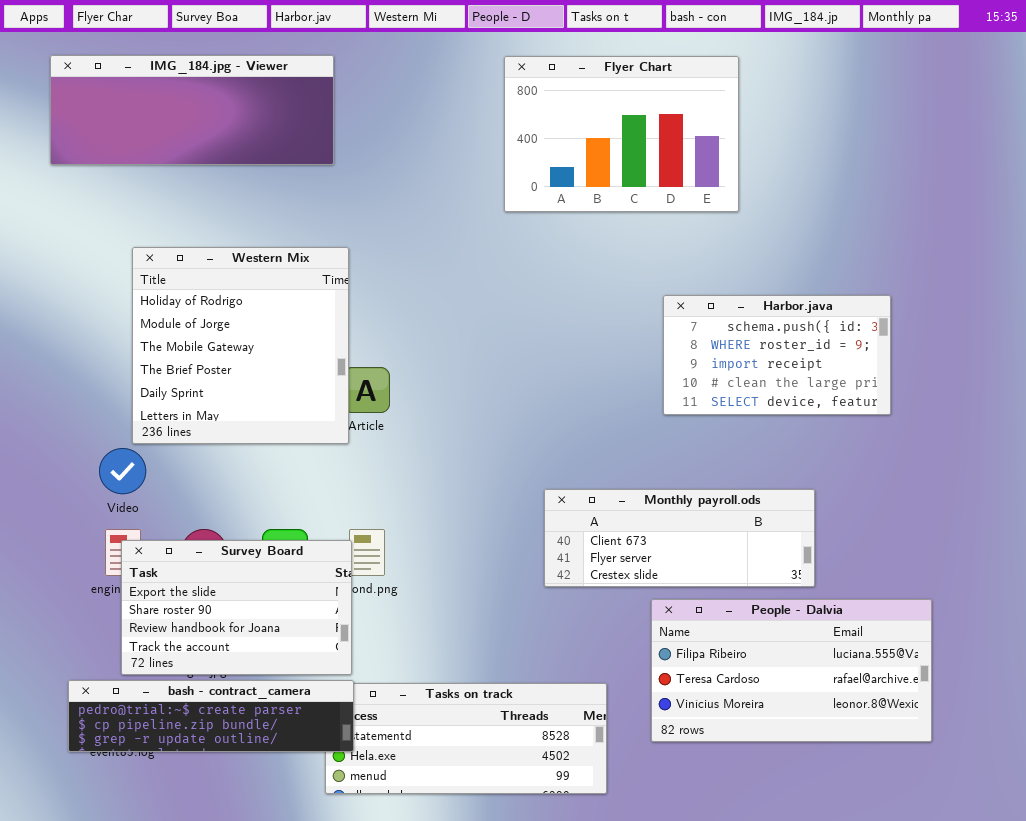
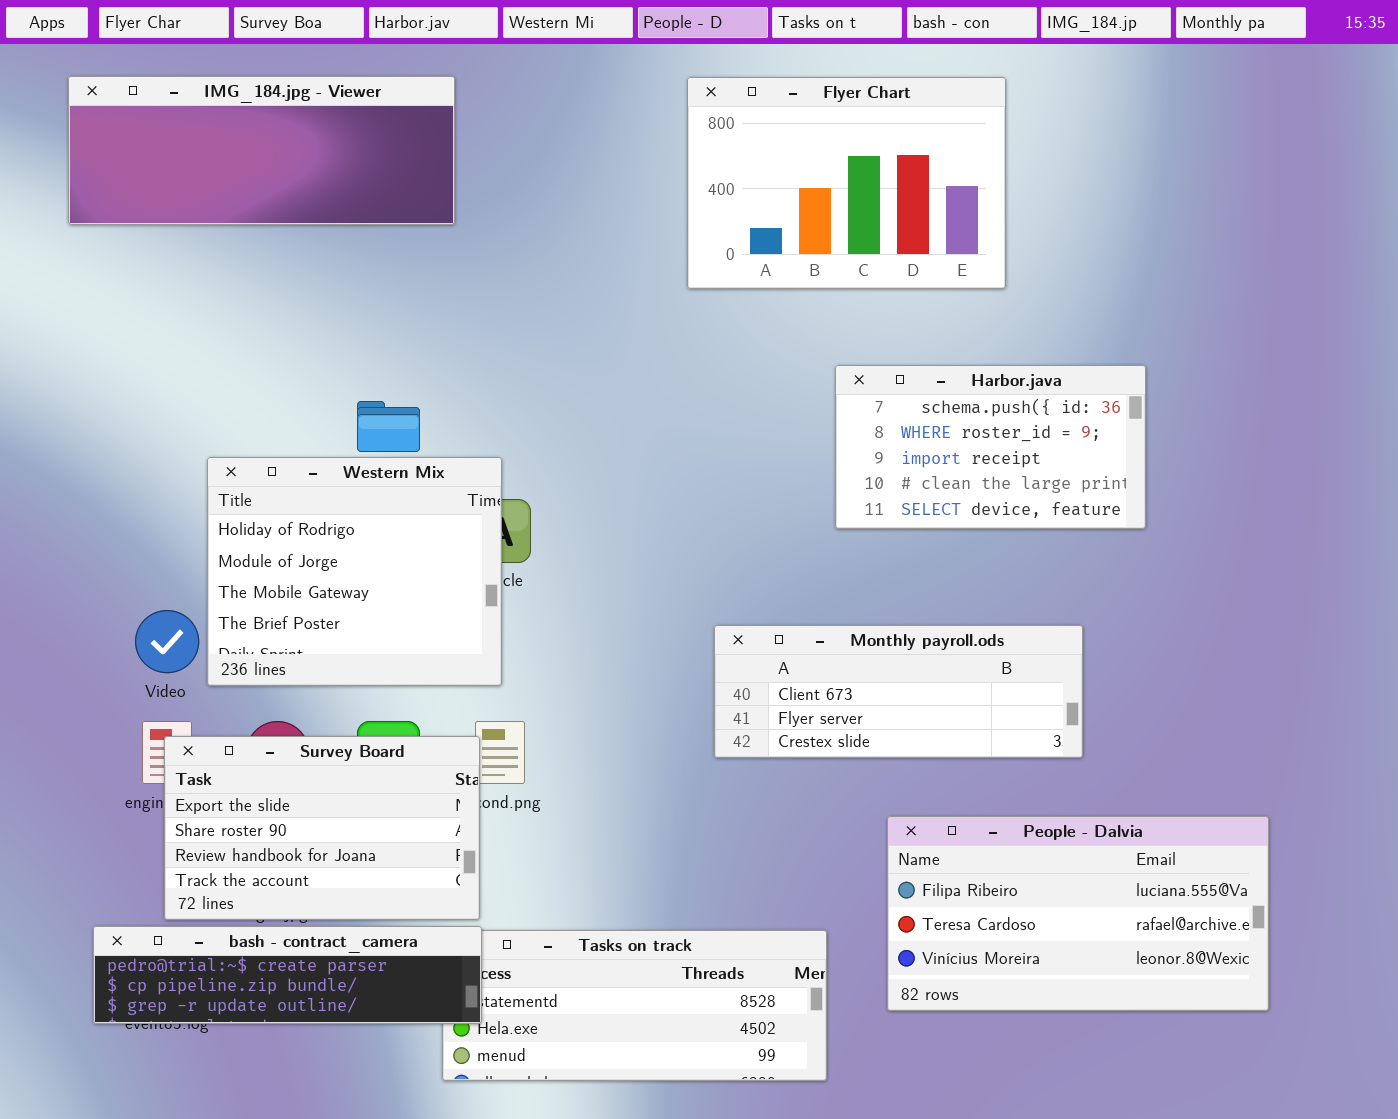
Western Mix: [132,247,349,444] -> [207,457,502,686], moved, resized
Harbor.java: [663,295,891,415] -> [835,365,1146,529], moved
Monthly payroll.ods: [544,489,815,587] -> [714,625,1083,758], moved

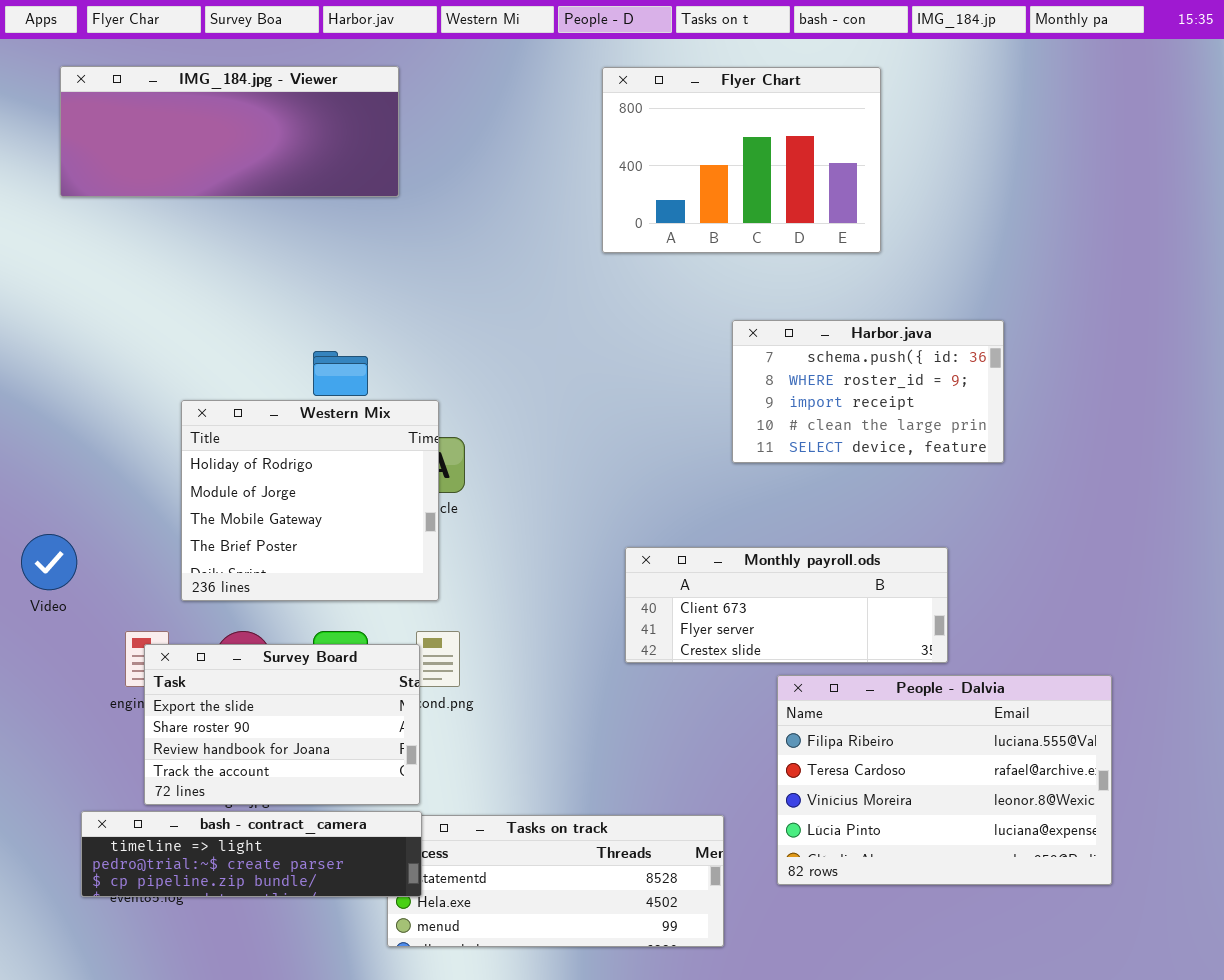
Video: [135,610,199,673] -> [21,534,77,590], moved
People - Dalvia: [887,816,1269,1011] -> [777,675,1112,885], resized
bash - contract_camera: [93,926,482,1024] -> [81,811,422,897], scrolled up 1 row

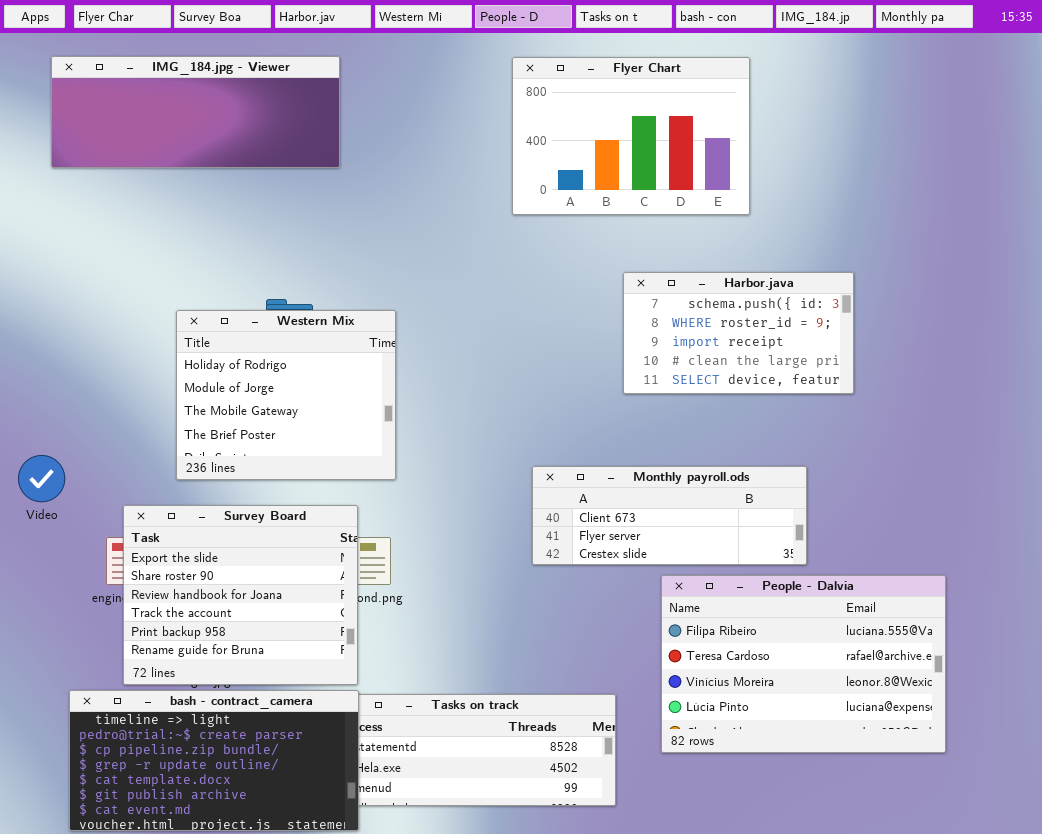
Western Mix: [181,400,439,601] -> [176,310,396,480], moved
Survey Board: [144,644,420,805] -> [123,505,358,685], resized
bash - contract_camera: [81,811,422,897] -> [69,690,359,831], resized

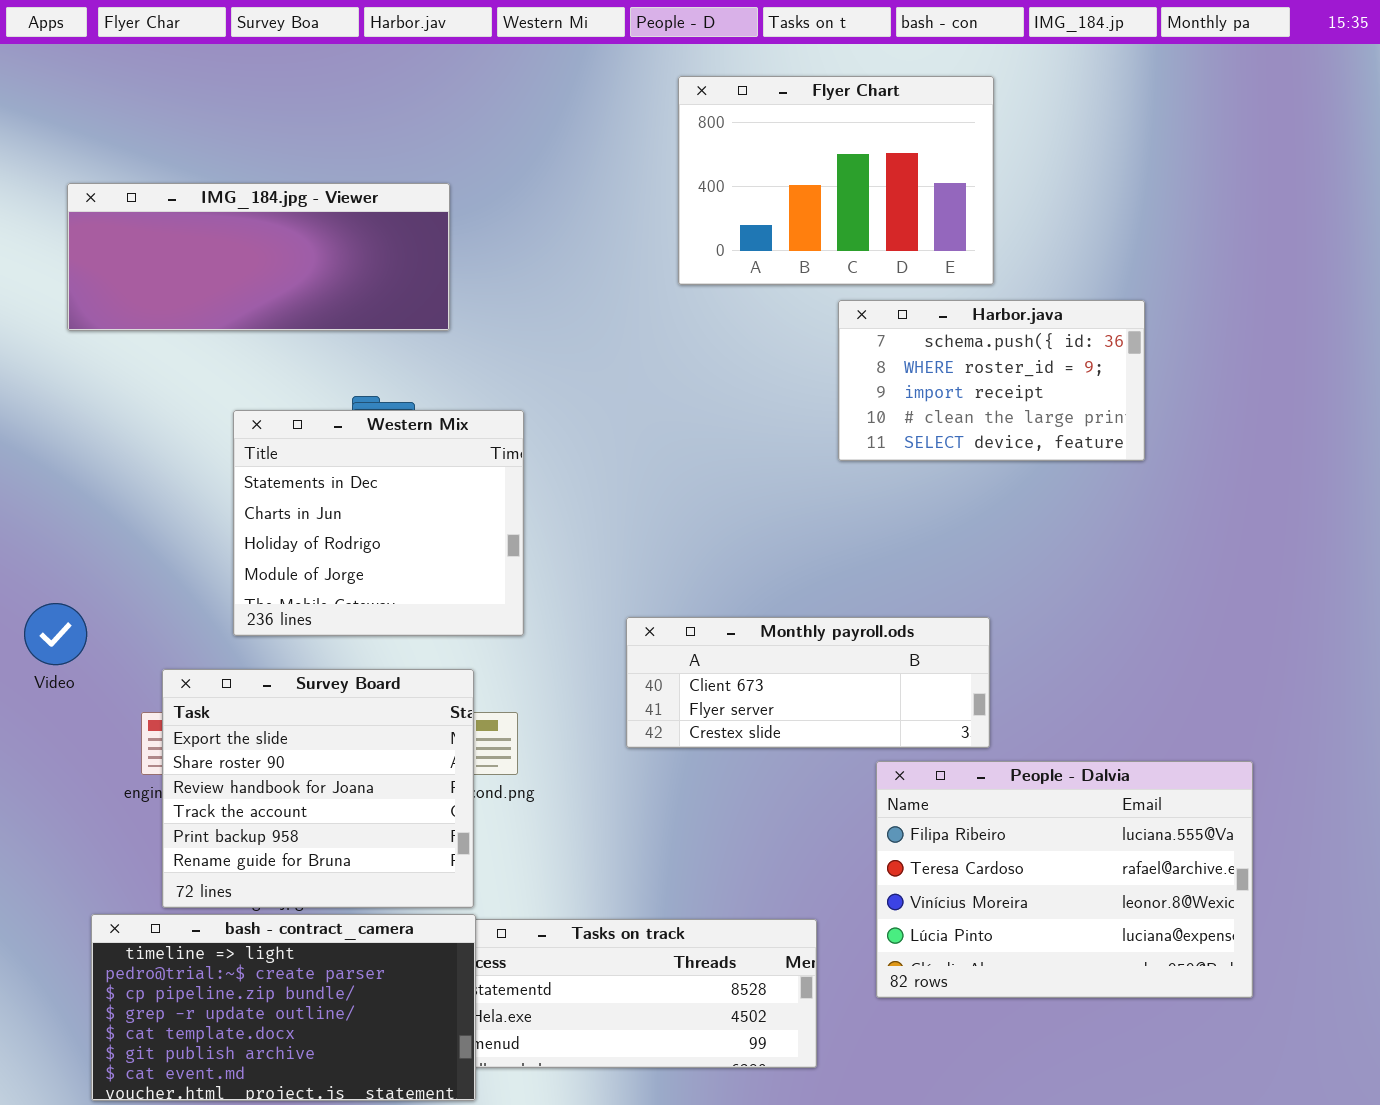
IMG_184.jpg - Viewer: [51,56,340,168] -> [67,183,450,331], moved
Harbor.java: [623,272,854,394] -> [838,300,1145,461], moved
Western Mix: [176,310,396,480] -> [233,410,524,636], scrolled up 2 rows
Monthly payroll.ods: [532,466,807,565] -> [626,617,990,748], moved

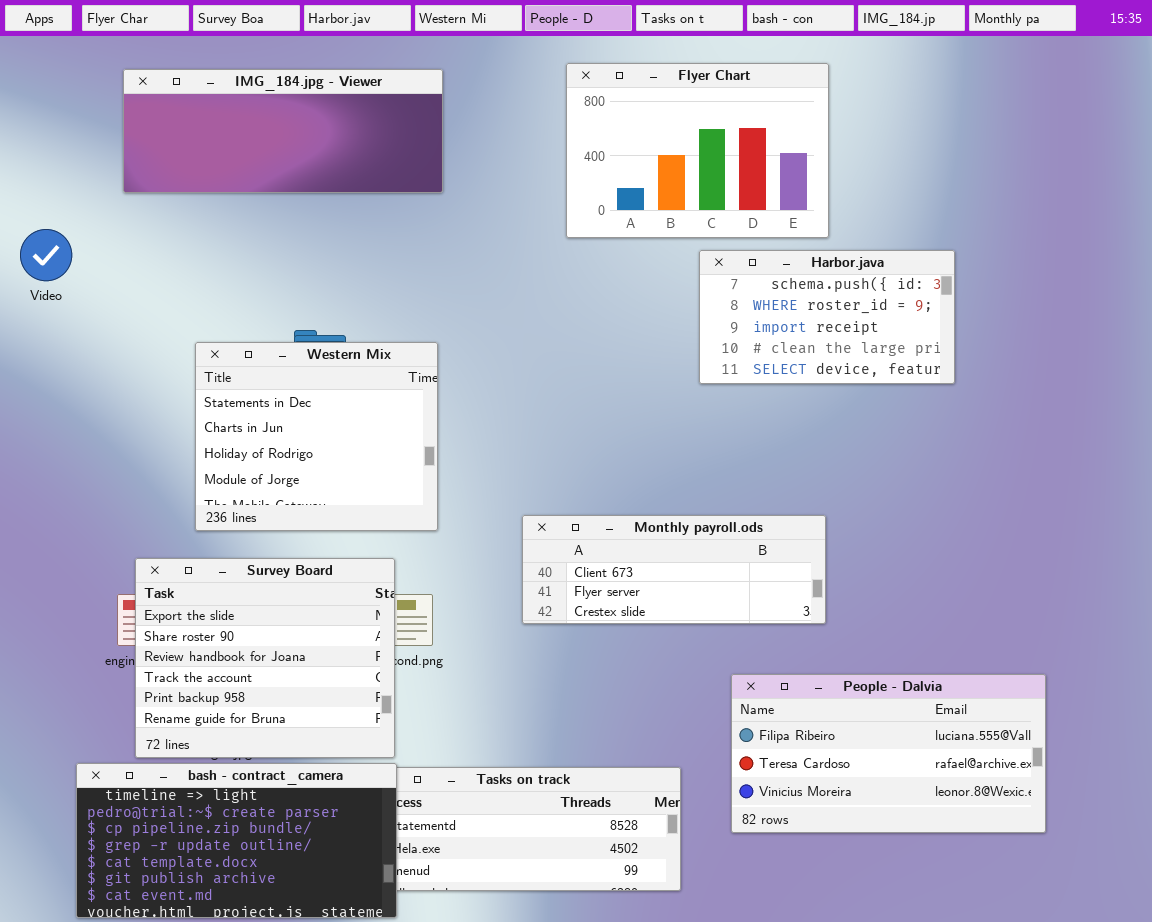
IMG_184.jpg - Viewer: [67,183,450,331] -> [123,69,443,193], moved
Video: [24,603,87,665] -> [20,229,72,281], moved
People - Dalvia: [876,761,1253,998] -> [731,674,1046,833], resized

